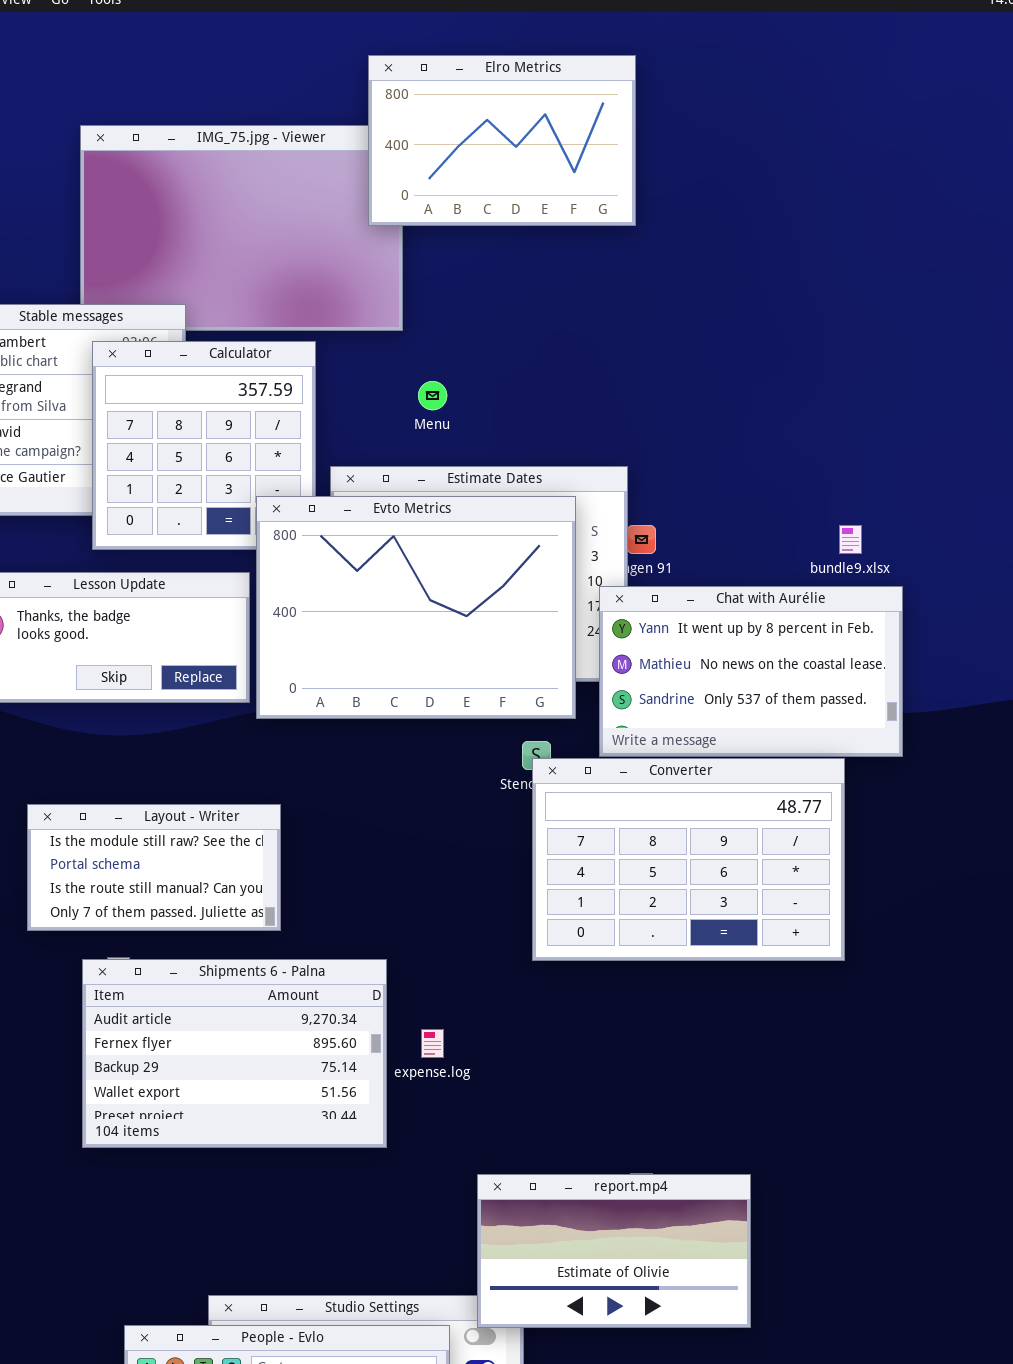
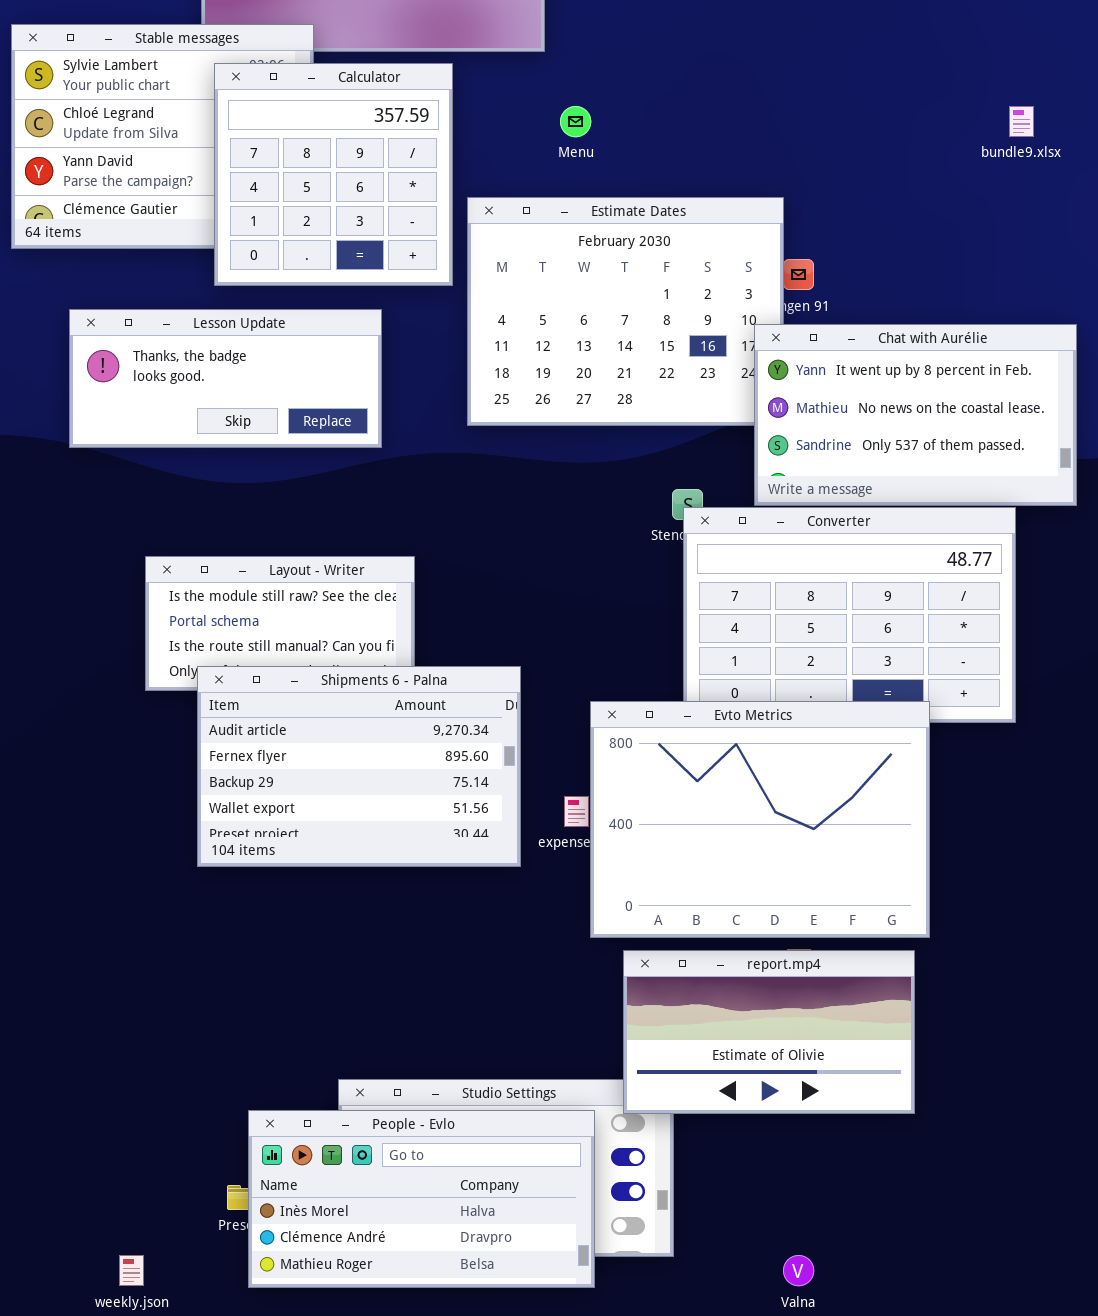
Evto Metrics: [256,496,576,719] -> [590,701,930,938], moved
bundle9.xlsx: [839,525,862,554] -> [1009,106,1034,137], moved
Shipments 6 - Palna: [82,959,387,1148] -> [197,666,521,867], moved

